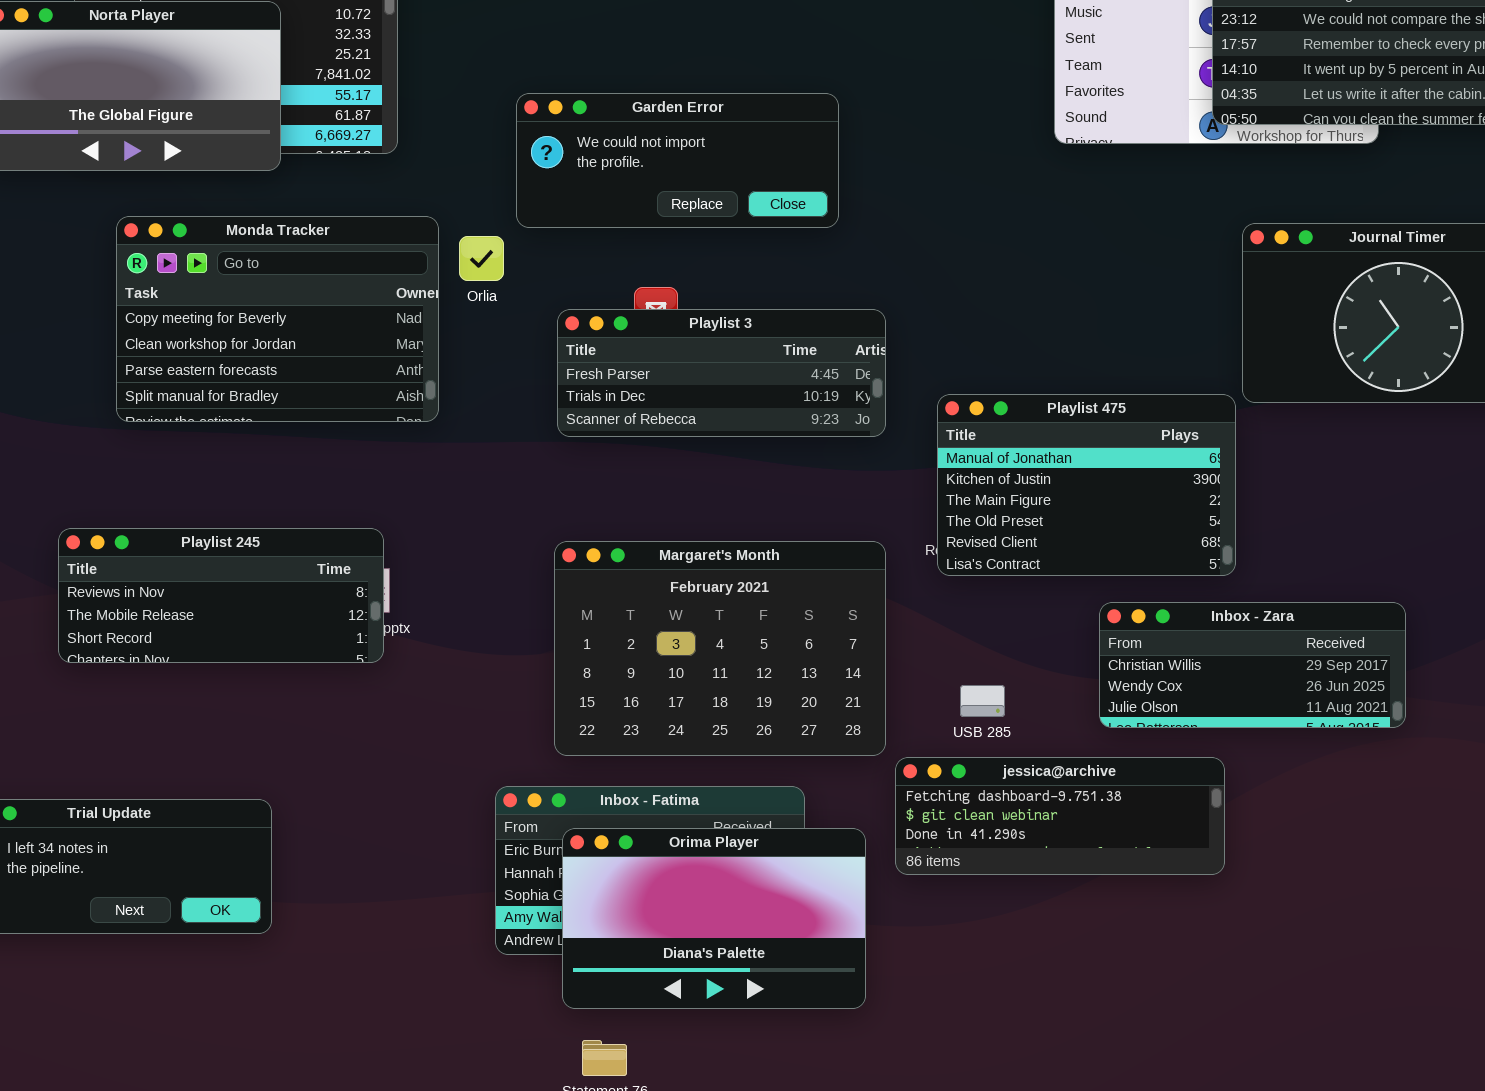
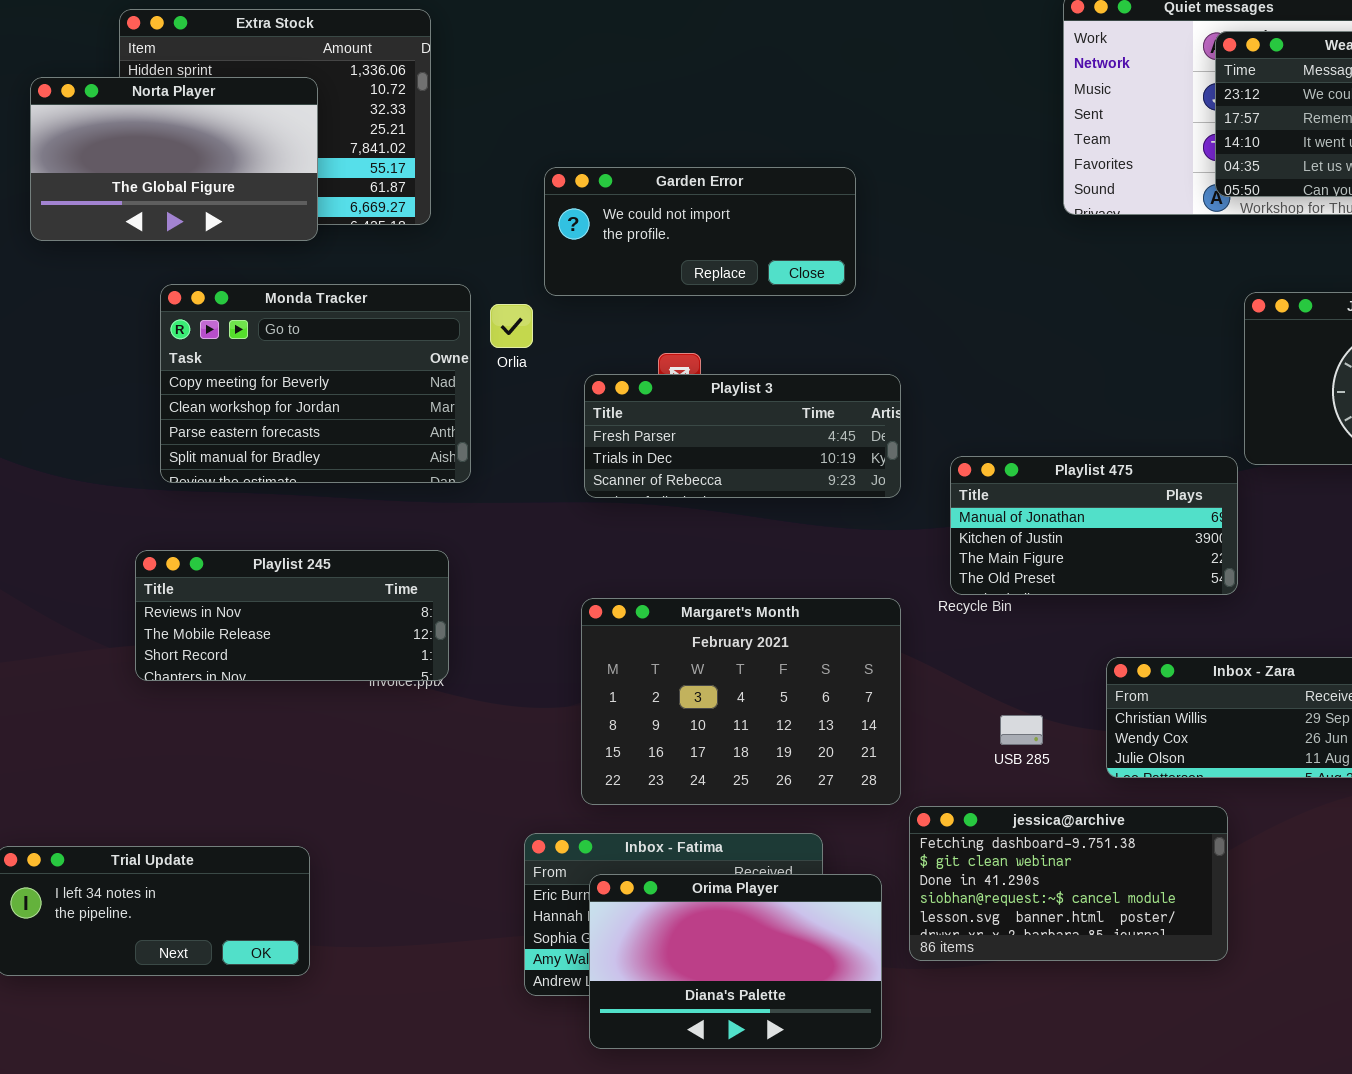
Playlist 475: [937,394,1236,576] -> [950,456,1238,595], resized
Playlist 245: [58,528,384,663] -> [135,550,449,681], moved
USB 285: [960,685,1005,717] -> [1000,715,1043,745], moved
jessica@archive: [895,757,1225,875] -> [909,806,1228,961], resized

